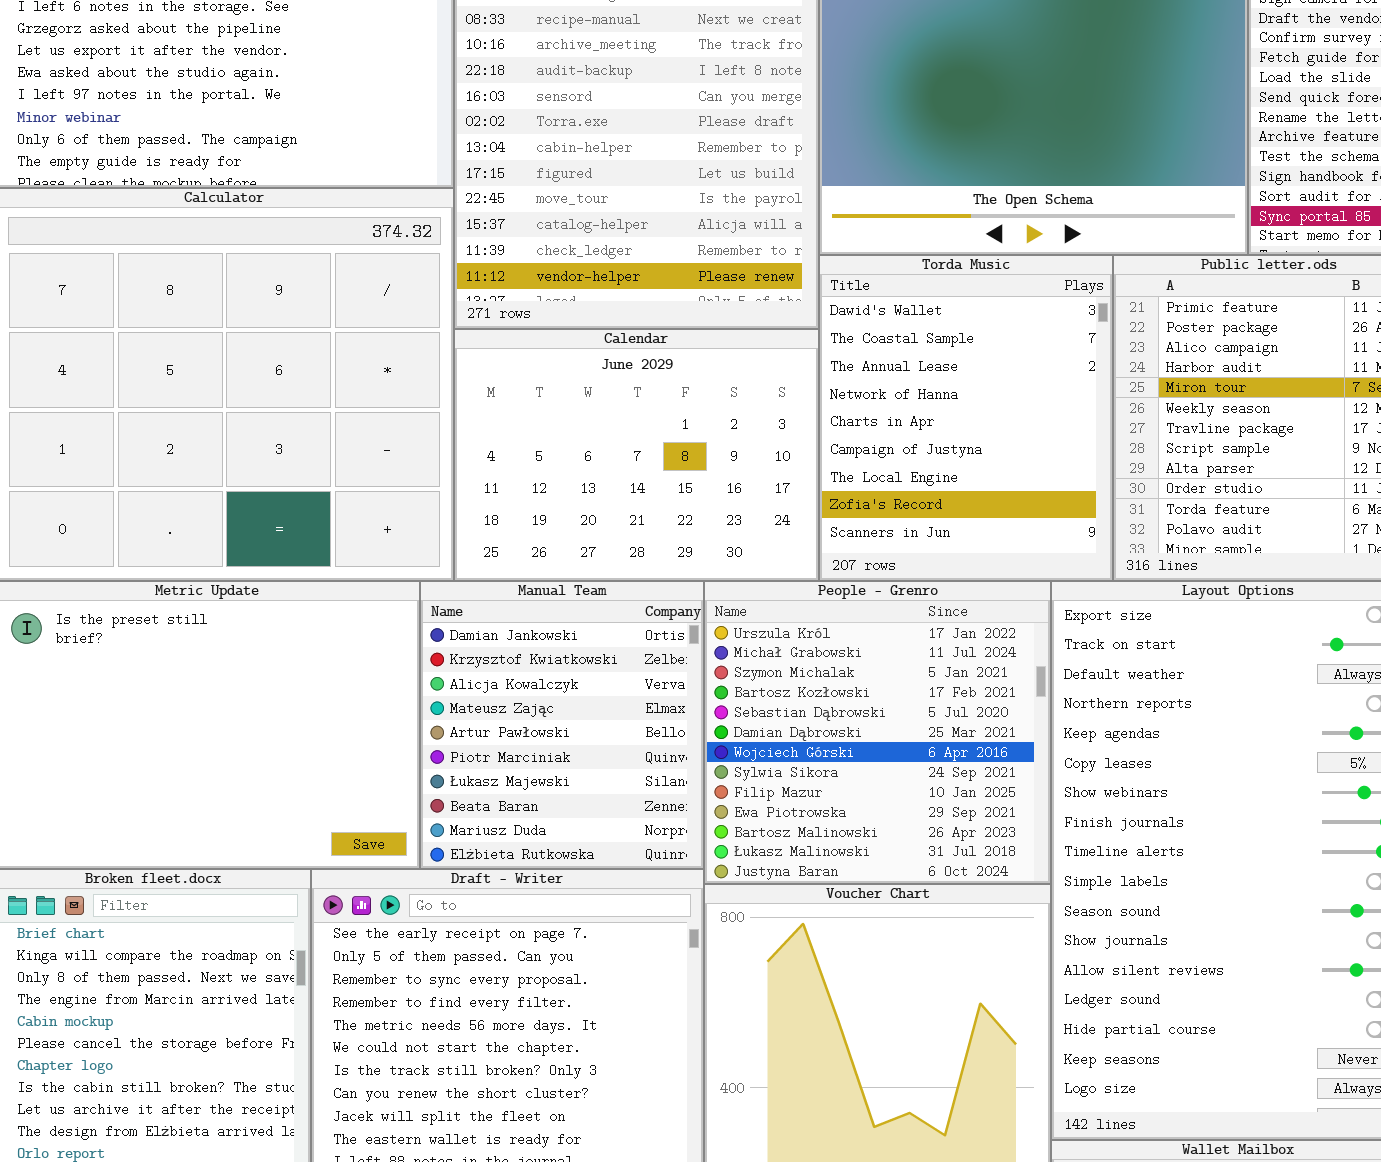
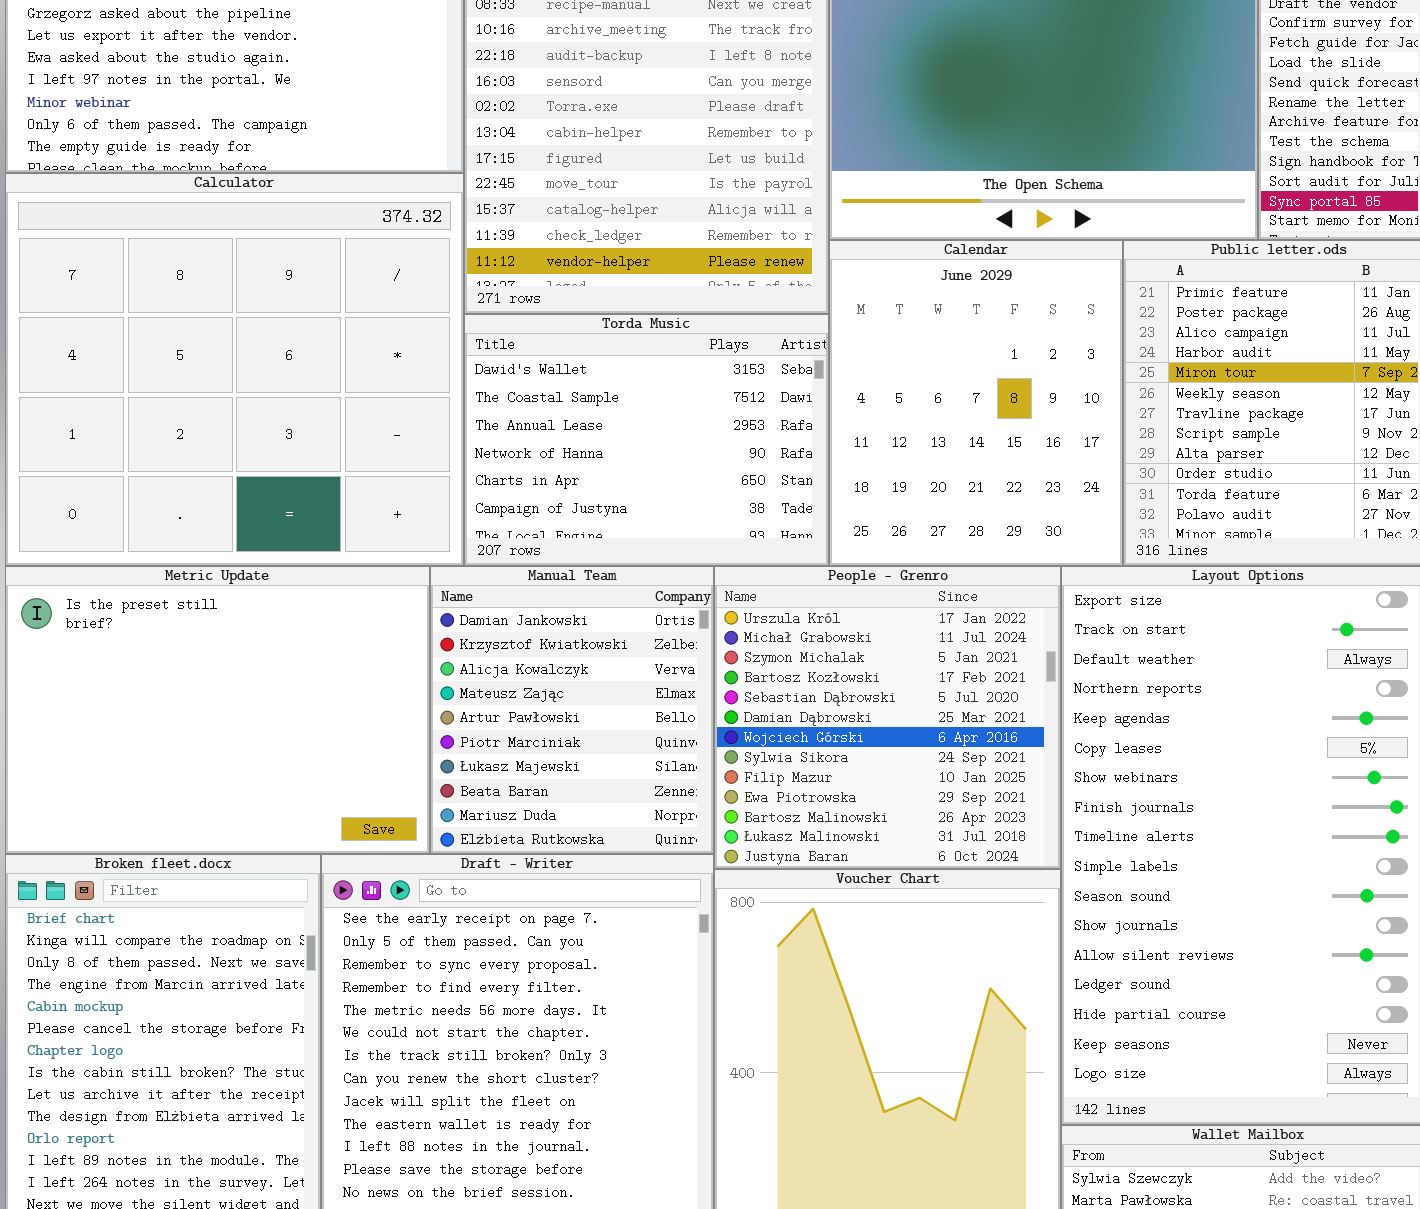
Torda Music: [819,255,1113,581] -> [464,314,829,566], moved, resized
Calendar: [454,329,819,581] -> [829,240,1123,566], moved, resized

